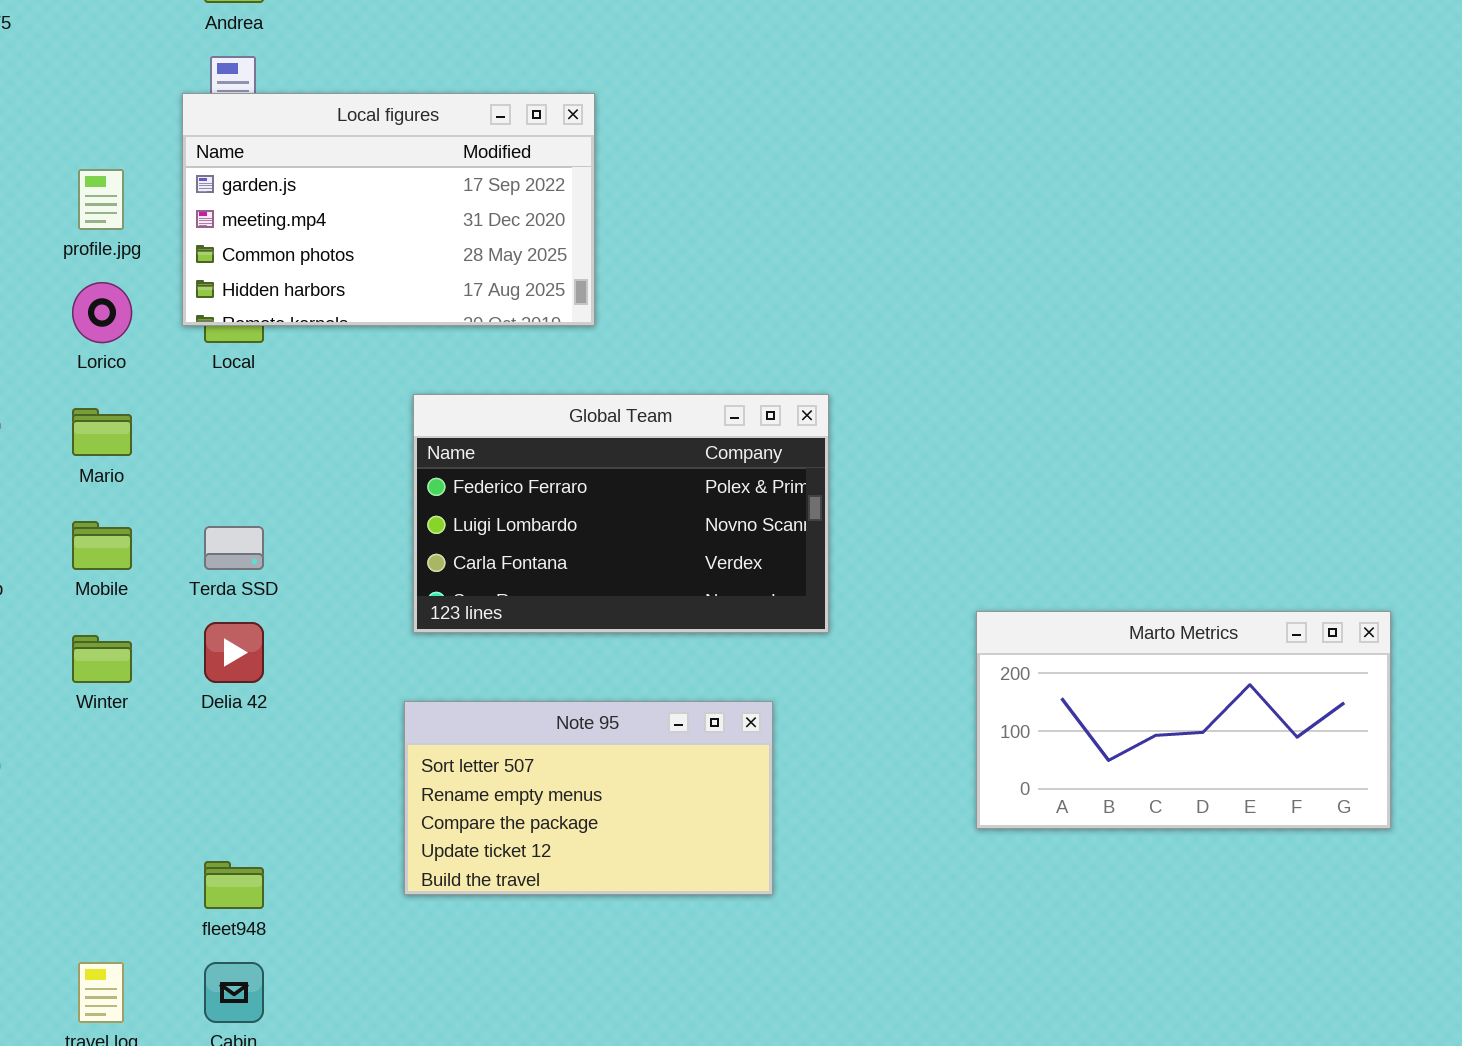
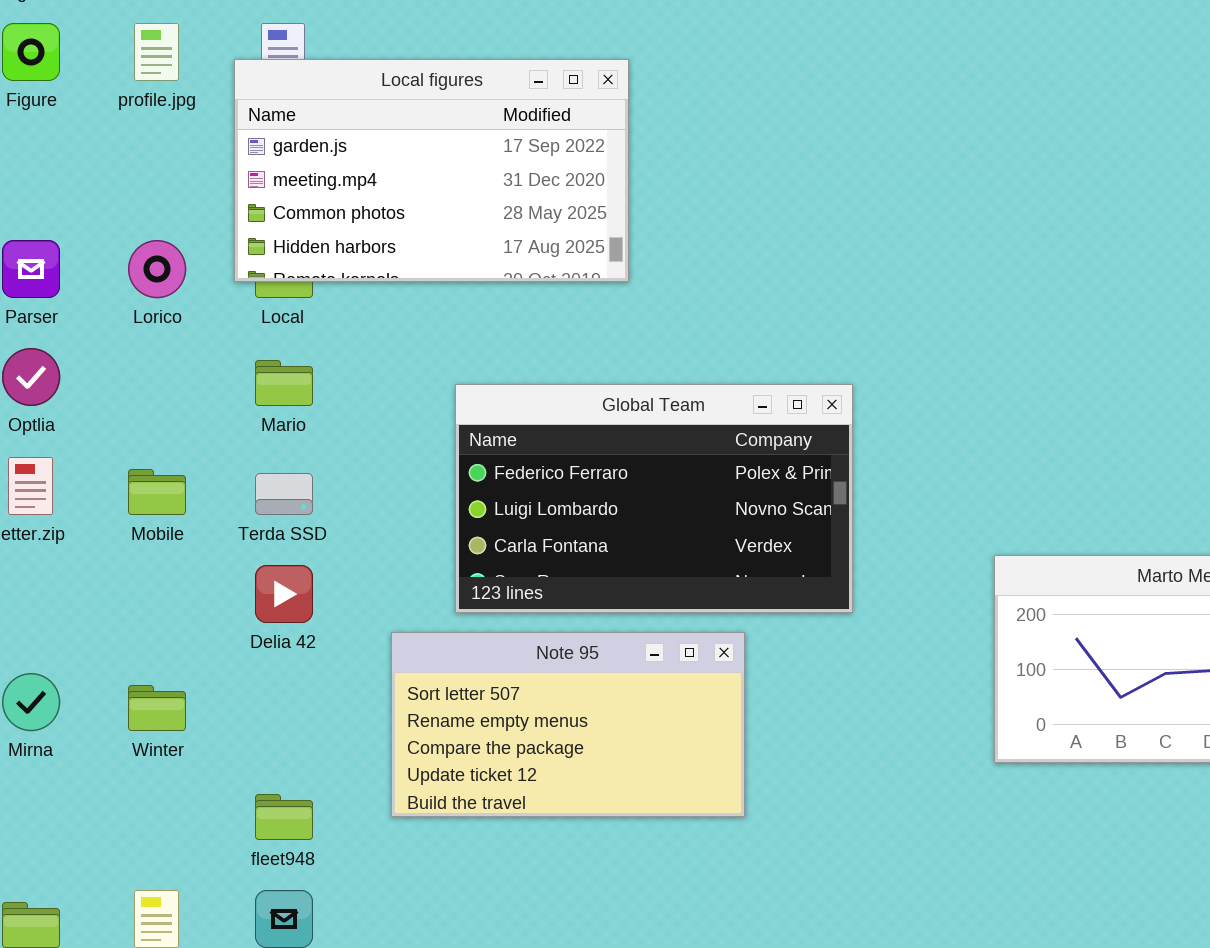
profile.jpg: [78,169,124,230] -> [134,23,179,81], moved
Global Team: [413,394,829,633] -> [455,384,853,613], moved
Mario: [72,408,132,456] -> [255,360,313,406], moved
Winter: [72,635,132,683] -> [128,685,186,731], moved
Note 95: [404,701,773,895] -> [391,632,745,817], moved

